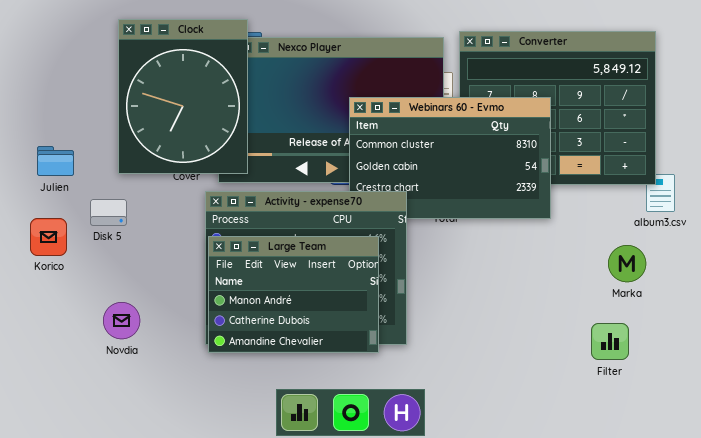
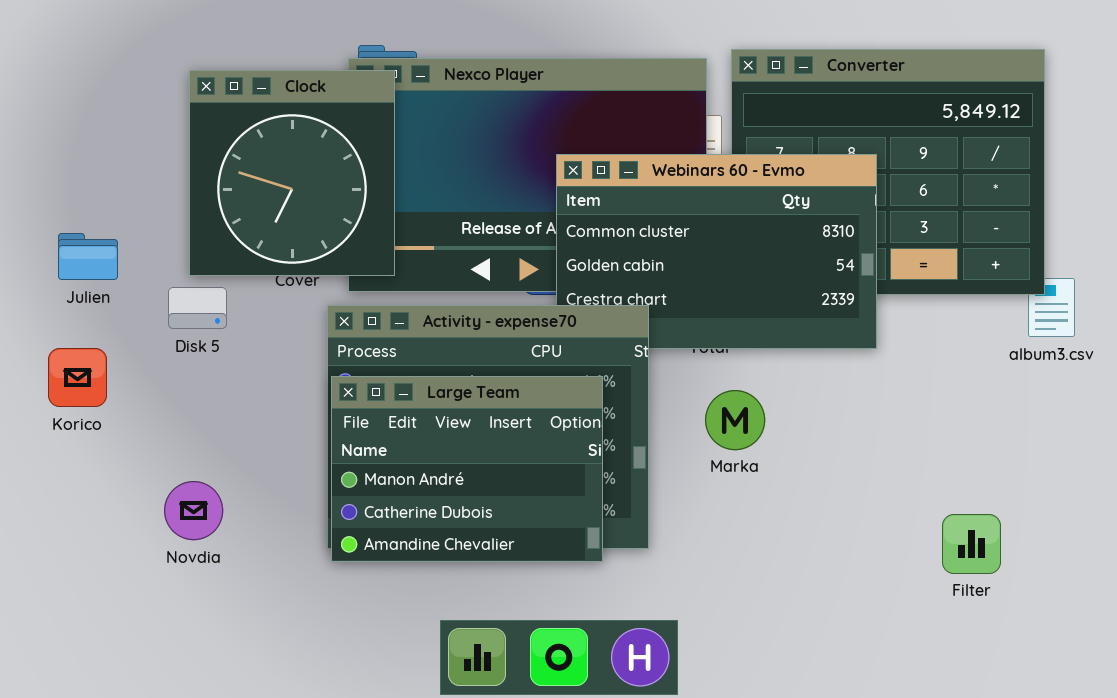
Clock: [118,19,248,174] -> [189,70,395,276], resized
Disk 5: [90,199,127,226] -> [168,287,227,329], moved
Marka: [608,245,646,282] -> [705,390,765,450], moved

